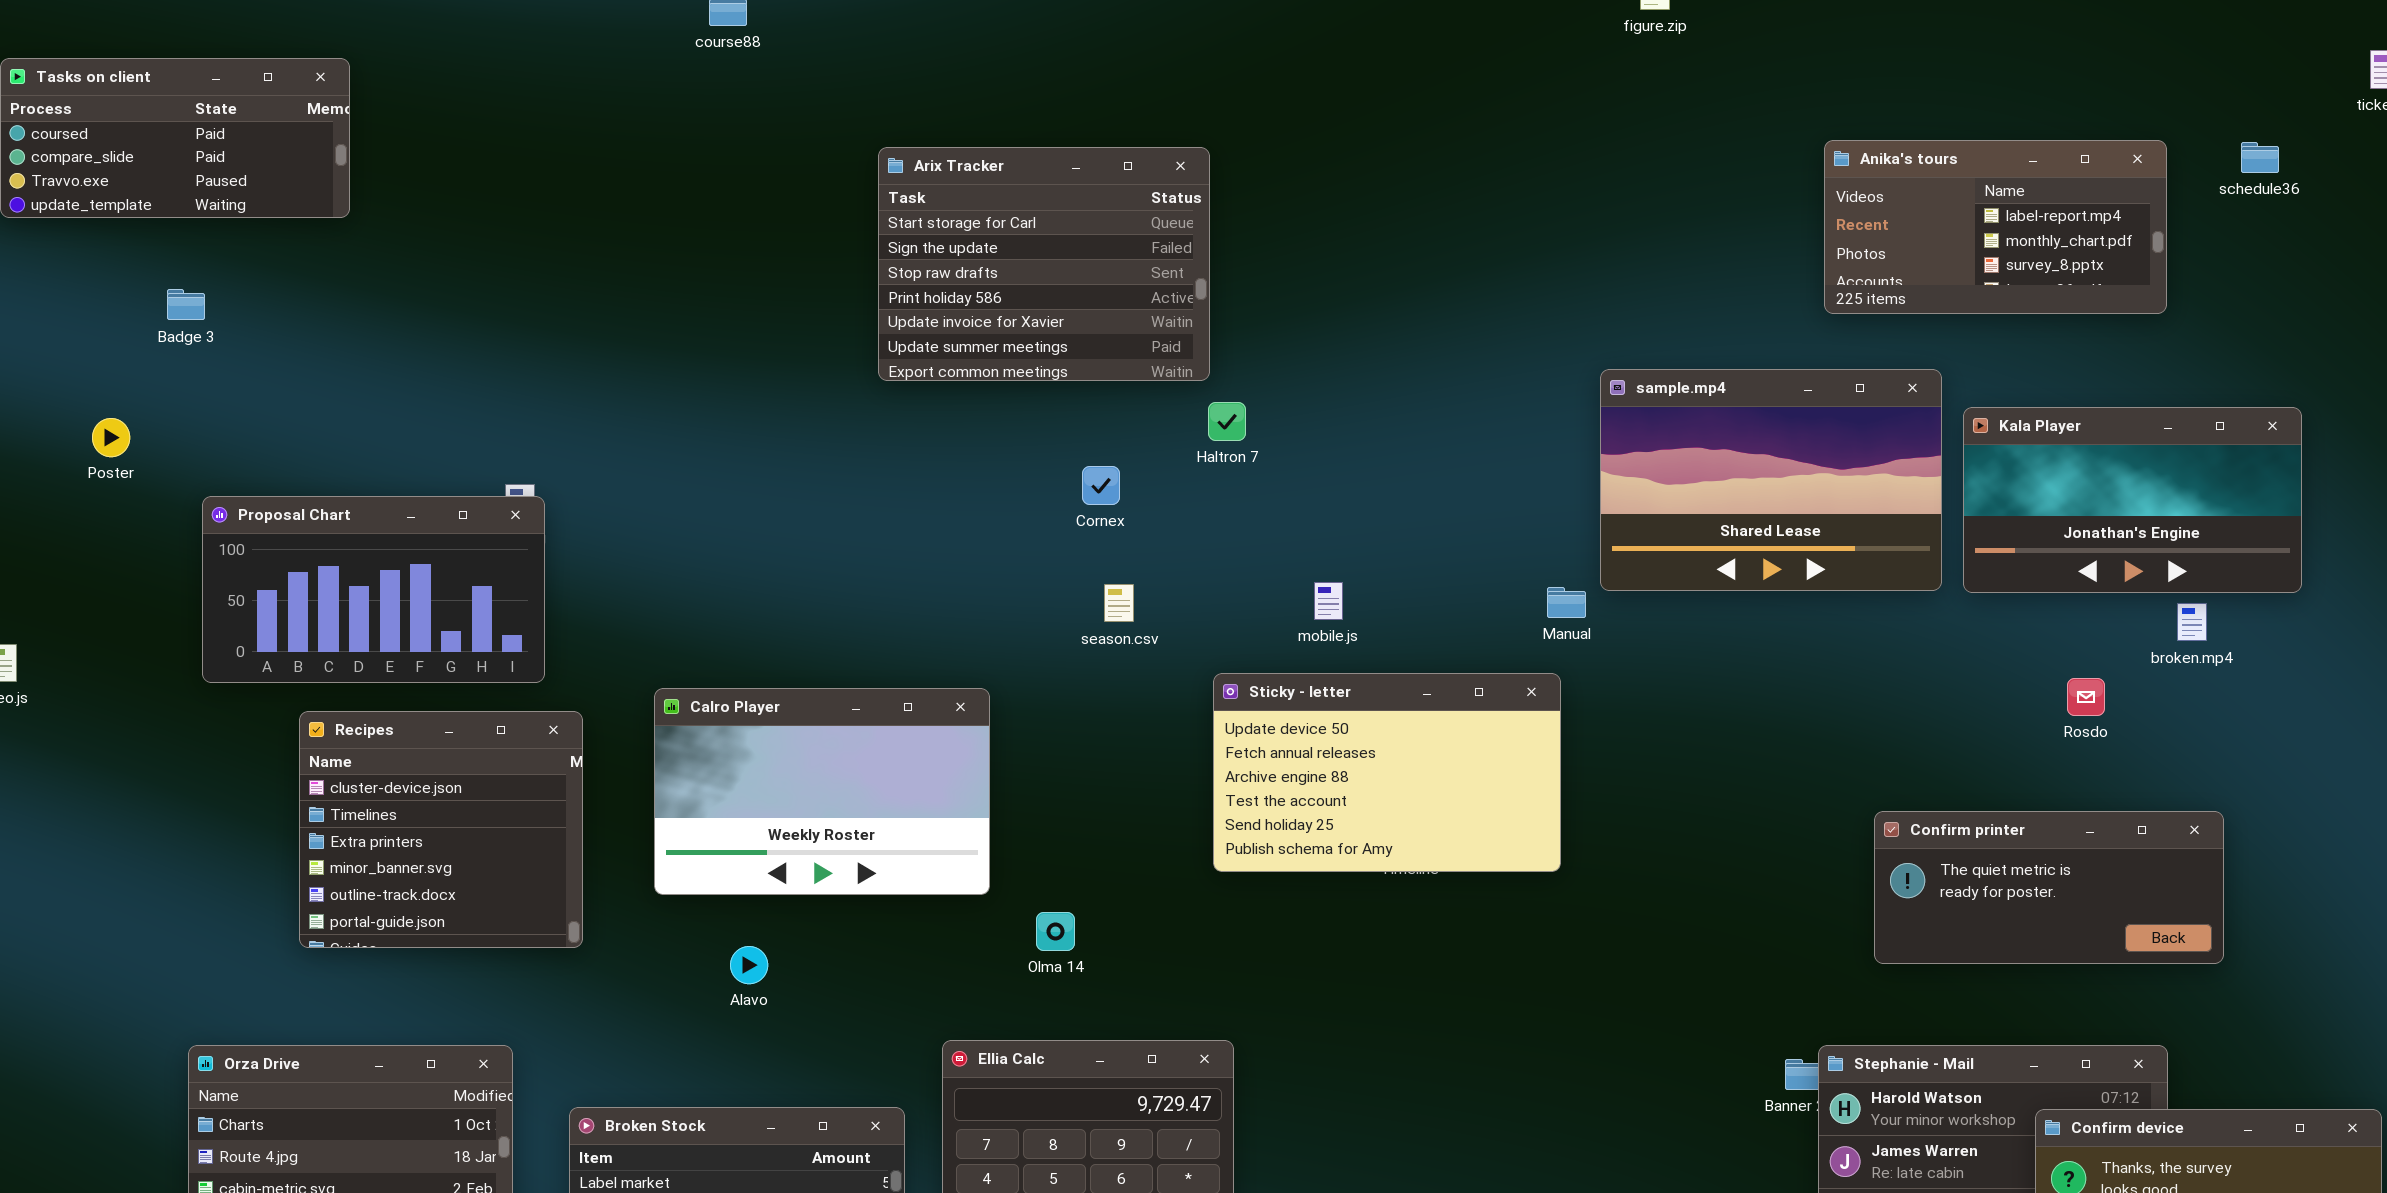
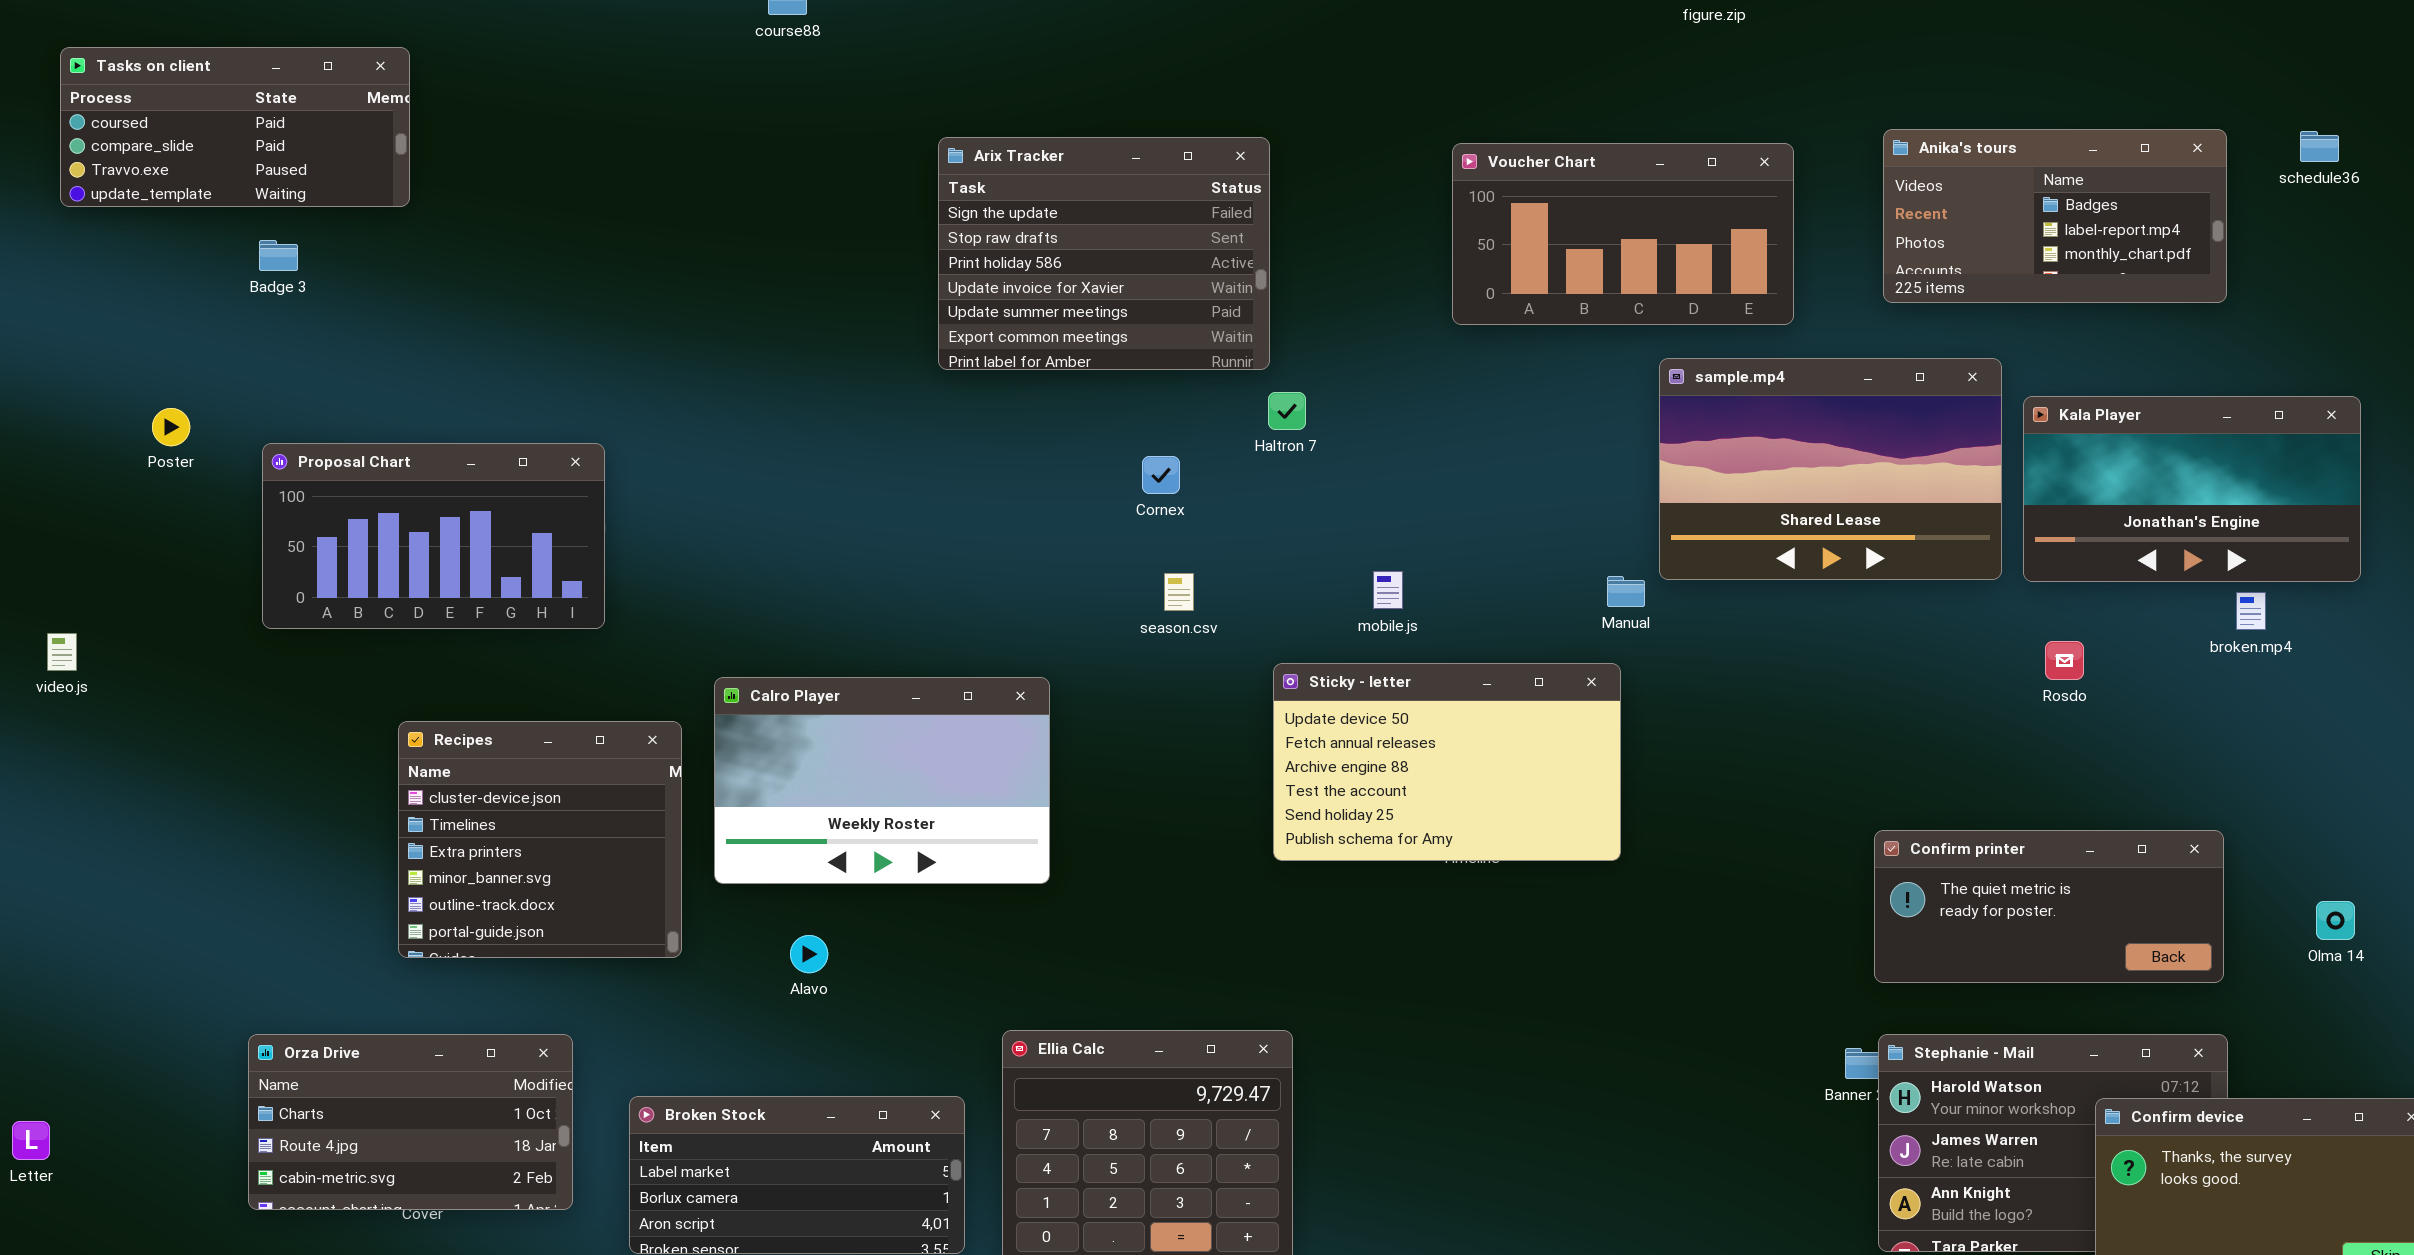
Anika's tours: [1824,140,2167,314] -> [1883,129,2227,303], scrolled up 1 row
Arix Tracker: [878,147,1210,381] -> [938,137,1270,370], scrolled down 1 row
Voucher Chart: none -> [1452,143,1794,325], opened
Badge 3: [167,289,205,320] -> [259,240,298,271], moved
Proposal Chart: [202,496,545,683] -> [262,443,605,629], moved
Rosdo: [2067,678,2105,716] -> [2045,641,2084,680], moved
Recipes: [299,711,583,948] -> [398,721,682,958], moved
Confirm printer: [1874,811,2224,964] -> [1874,830,2224,983], moved
Olma 14: [1036,912,1075,951] -> [2316,901,2355,940], moved

